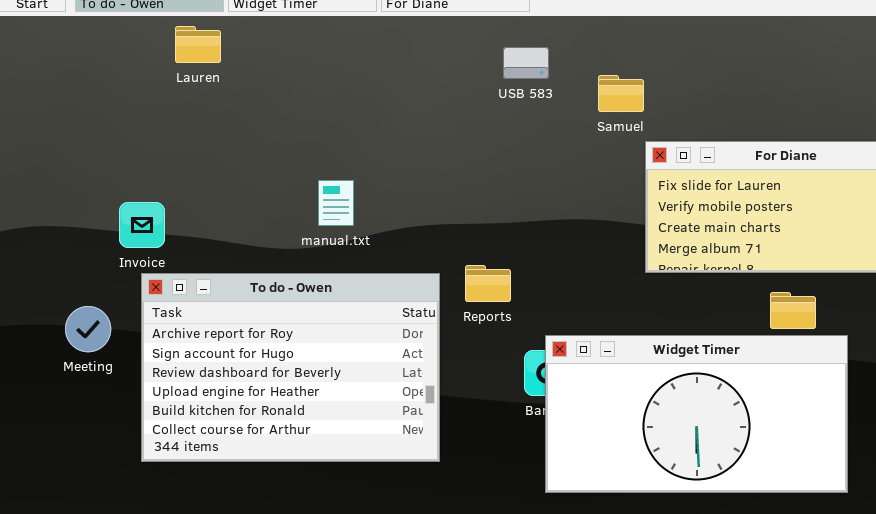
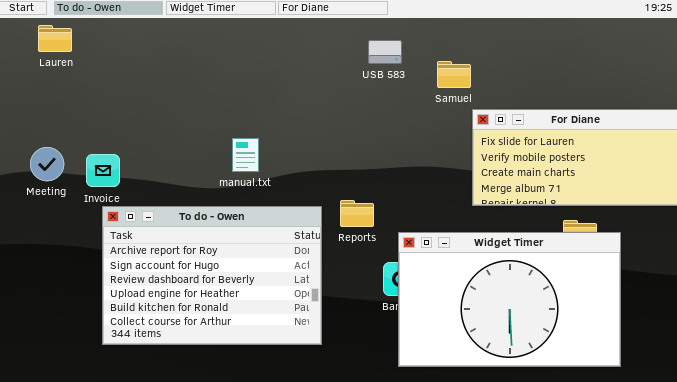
Lauren: [175,26,221,63] -> [38,25,72,52], moved
Meeting: [65,306,111,352] -> [30,147,64,181], moved
Widget Timer: [545,335,848,493] -> [398,232,621,367], resized

